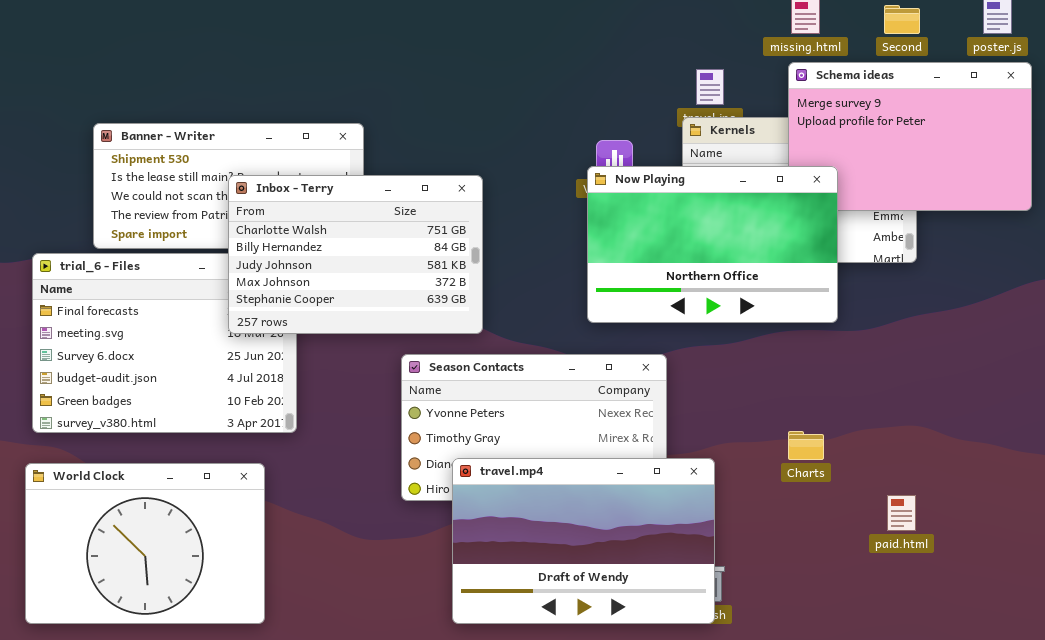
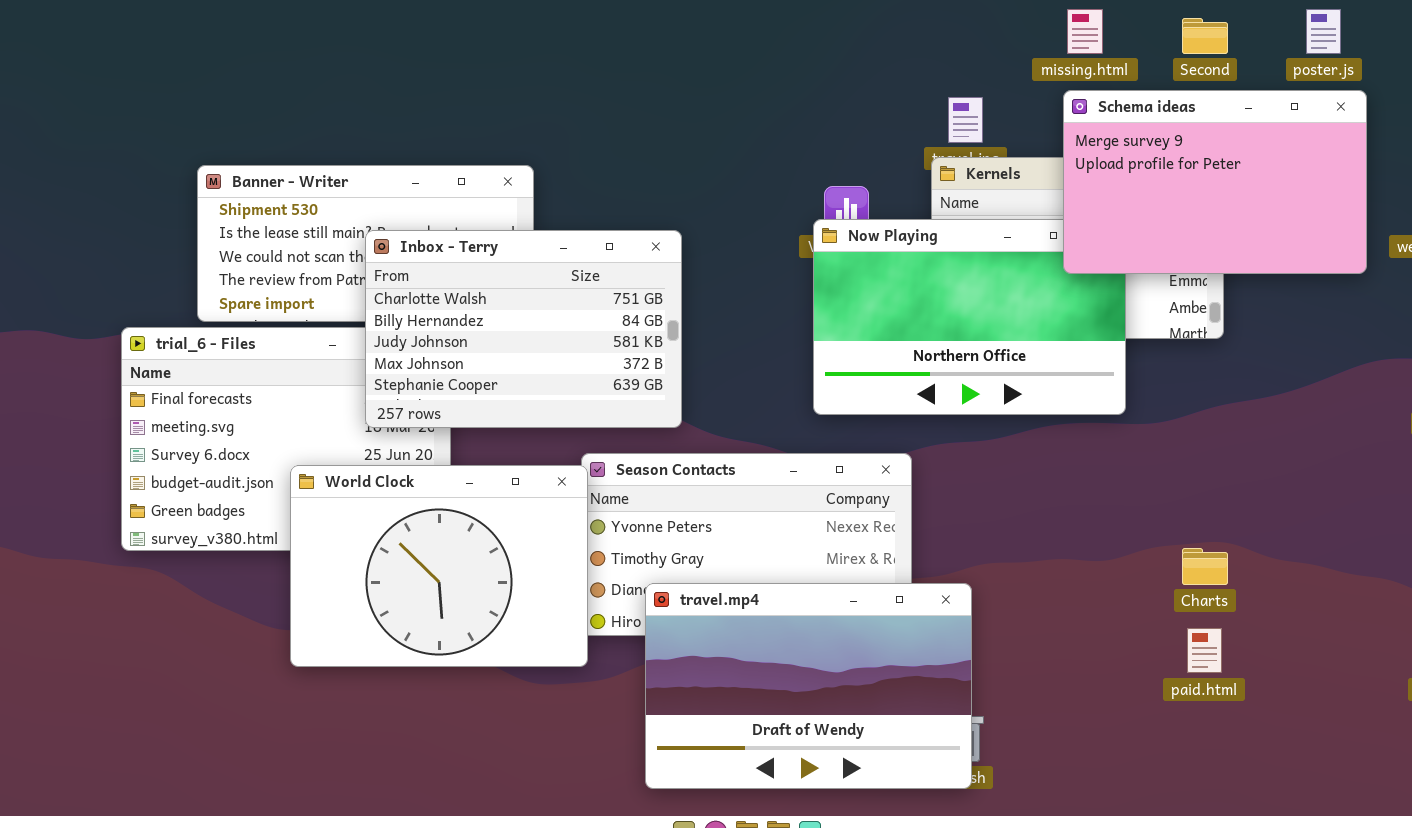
Schema ideas: [788,62,1032,211] -> [1063,90,1367,274], raised
Charts: [788,431,824,460] -> [1182,548,1228,585], moved
World Clock: [25,463,265,624] -> [290,465,588,667], moved

